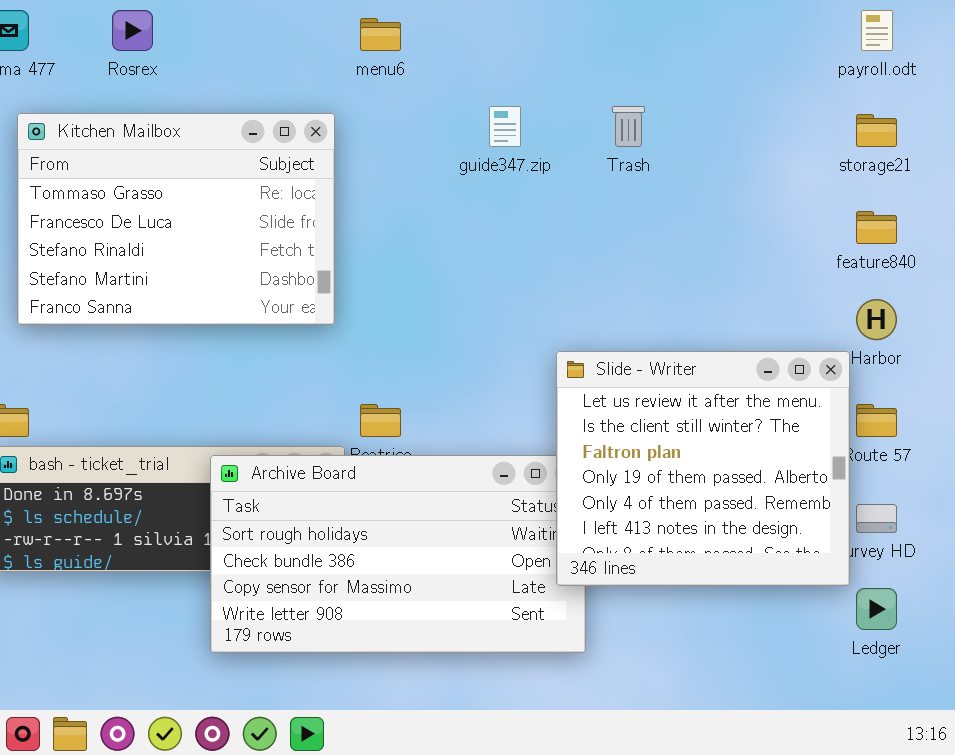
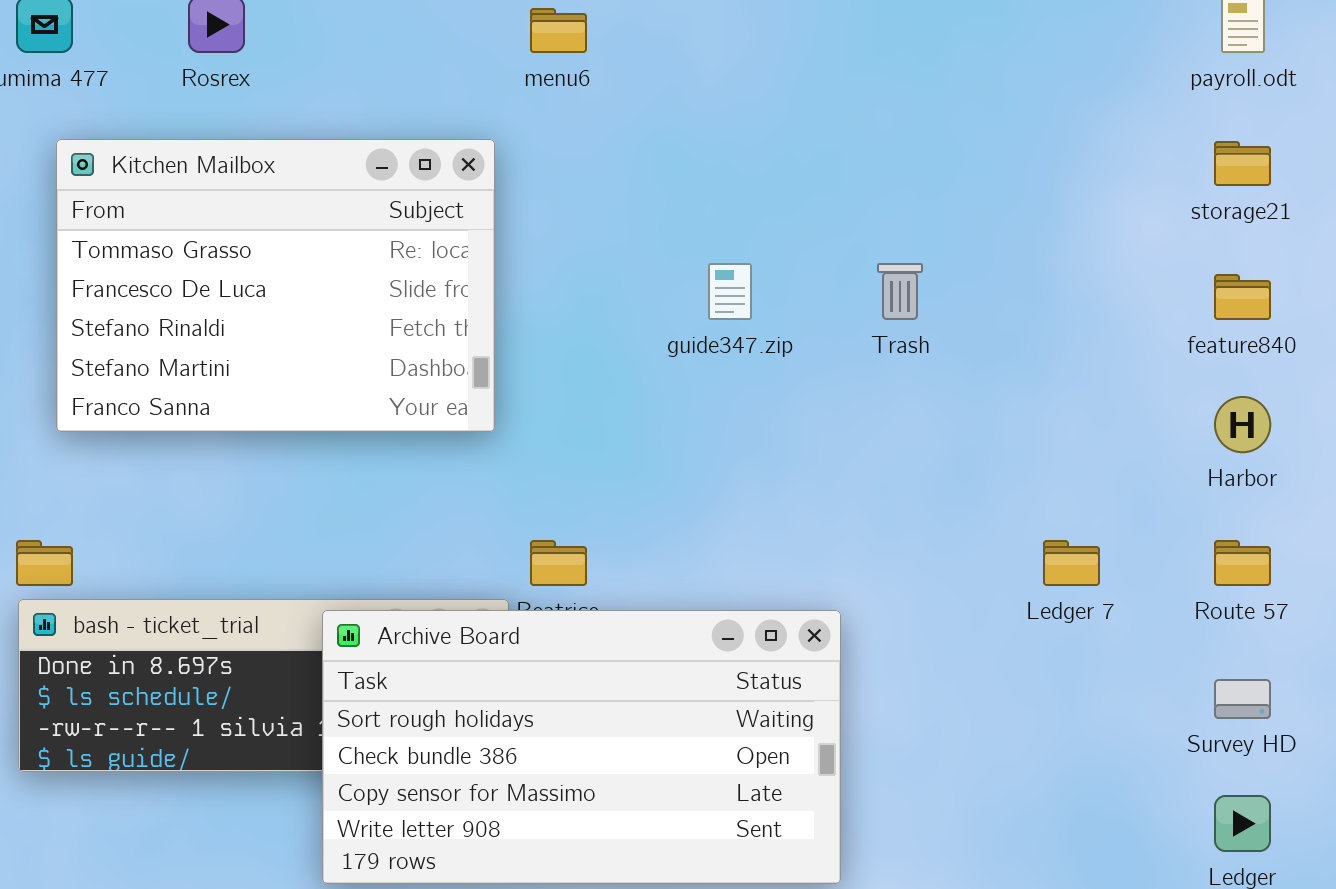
guide347.zip: [489,106,521,147] -> [708,263,752,320], moved
Trash: [612,106,645,147] -> [877,263,923,320], moved
Slide - Writer: [556,351,850,586] -> none, closed

